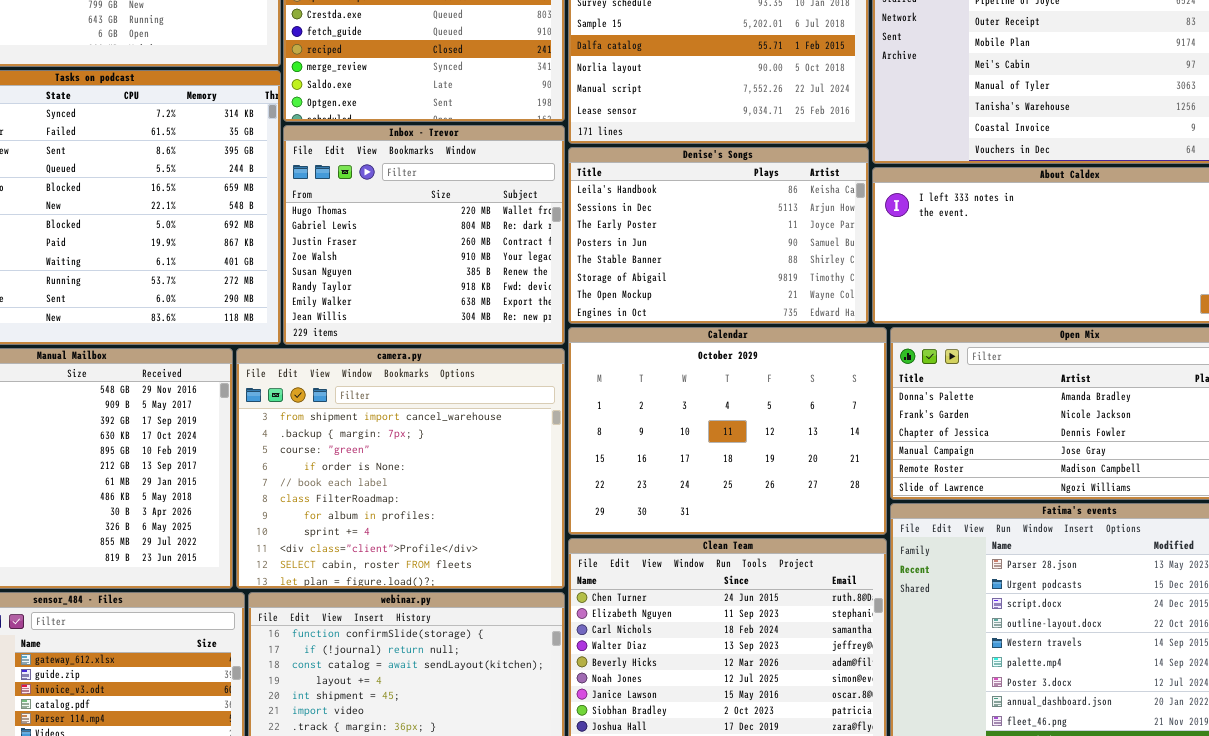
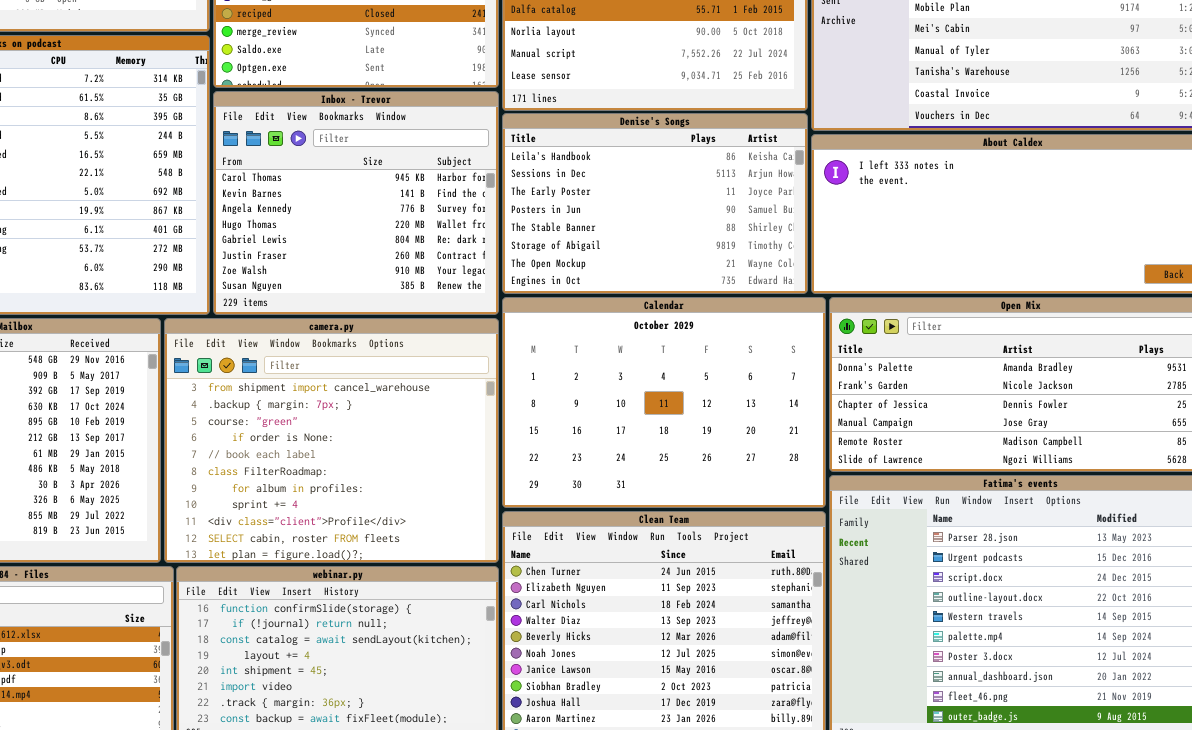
Inbox - Trevor: [283,125,565,345] -> [213,91,499,315], scrolled up 3 rows

